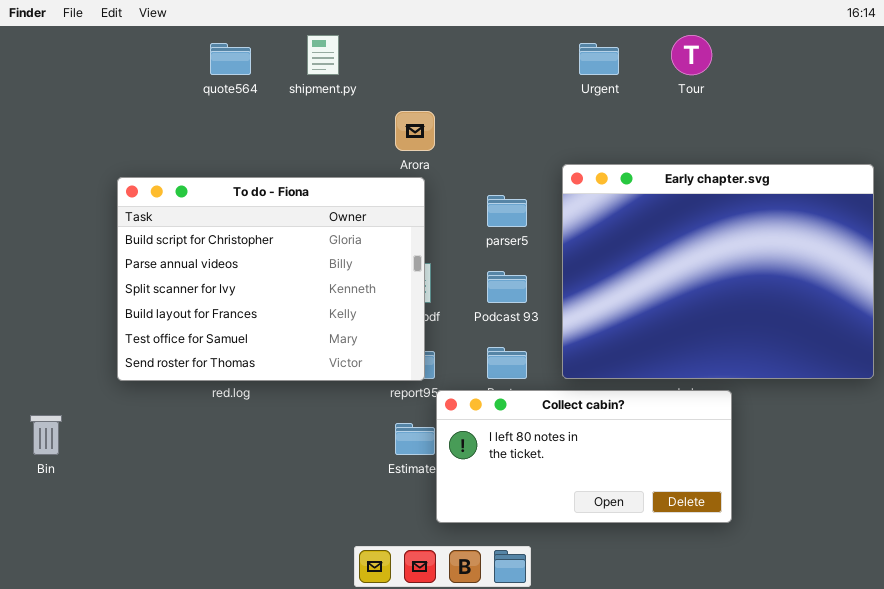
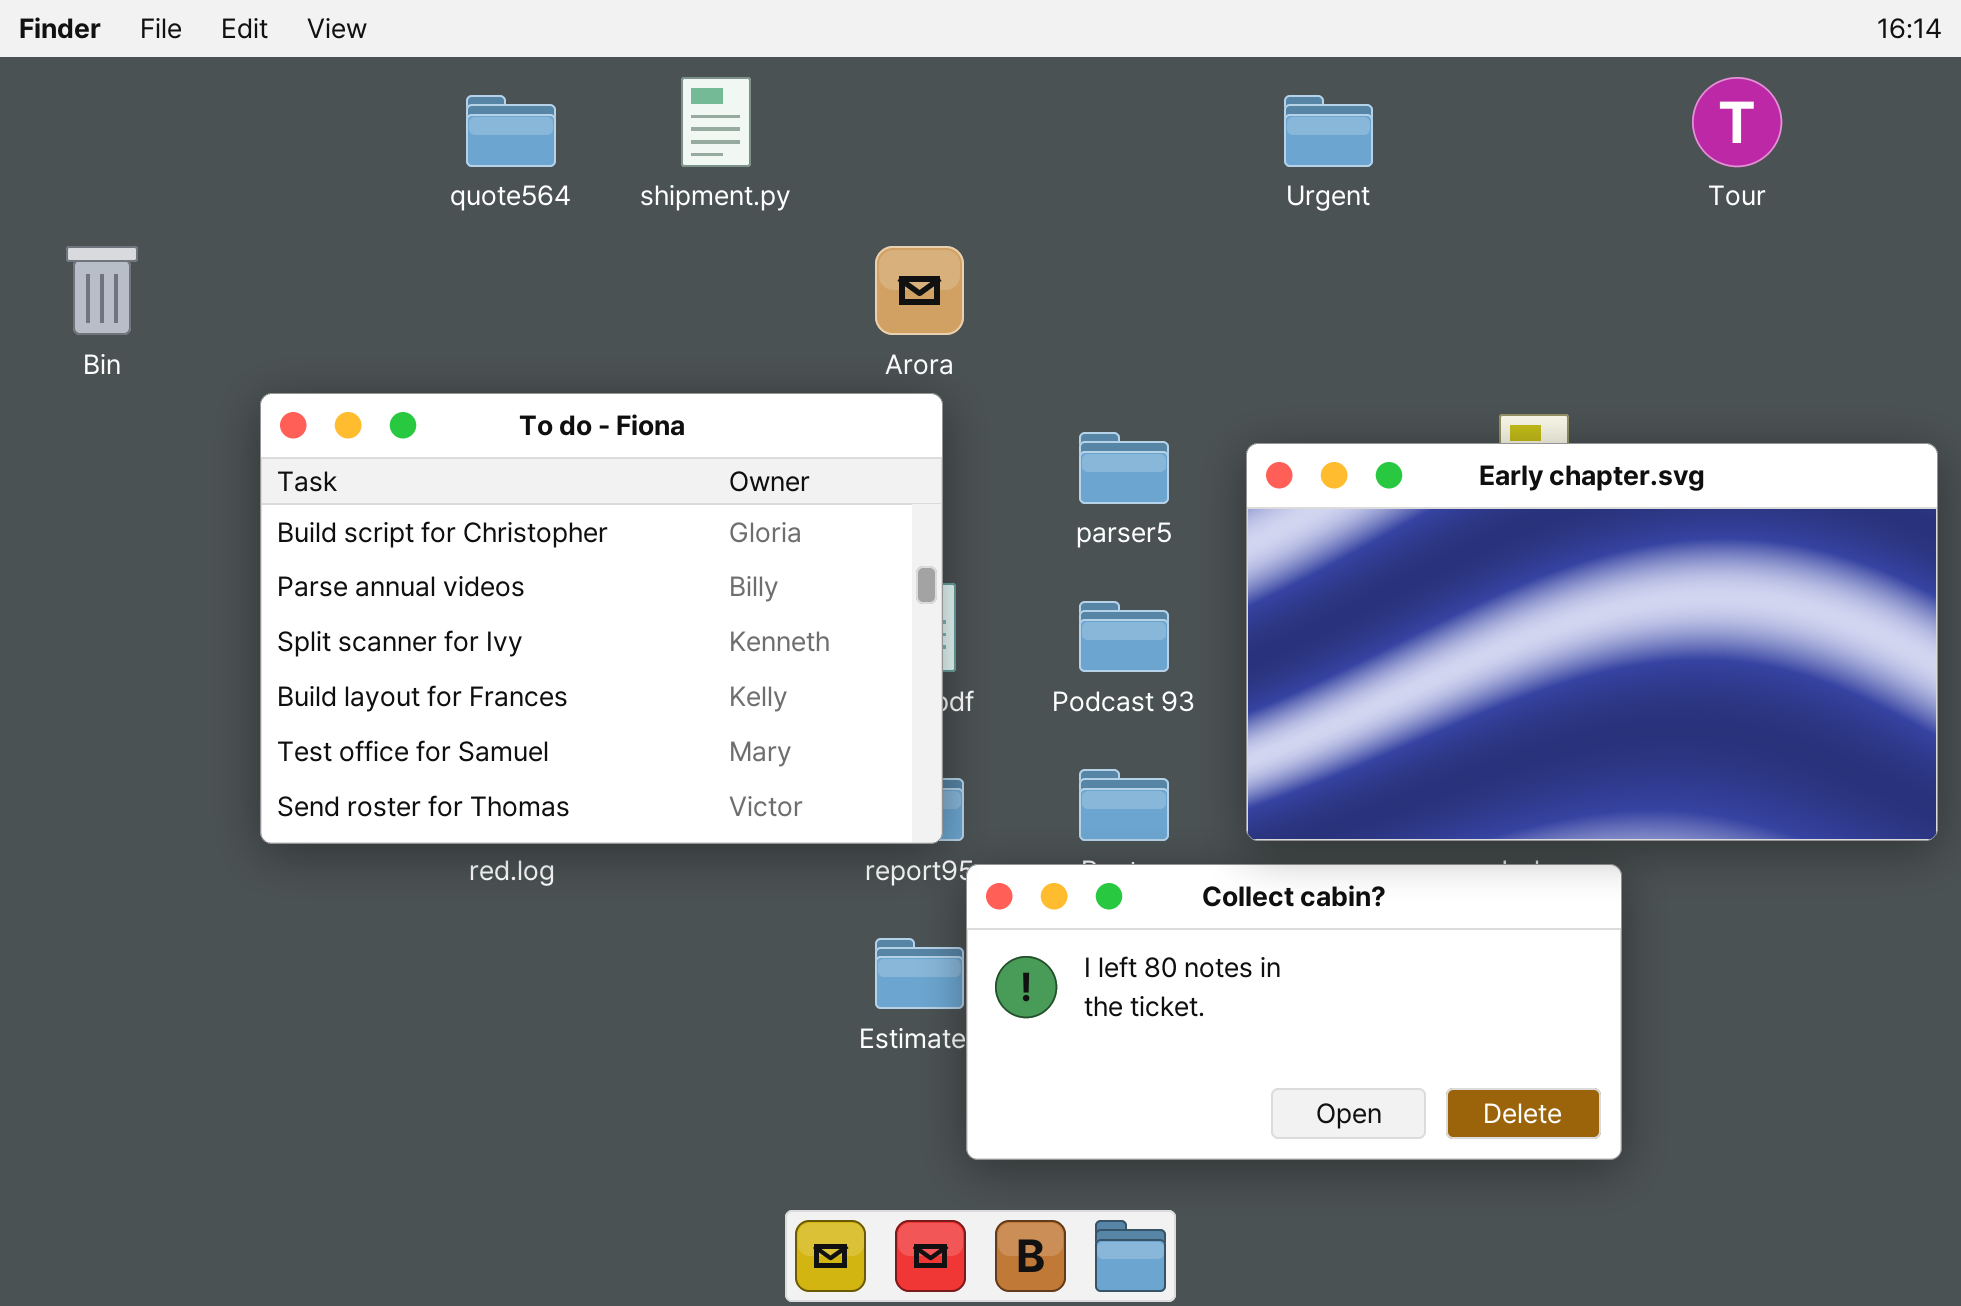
Tour: [671,35,712,75] -> [1692,77,1782,167], moved
Early chapter.svg: [562,164,874,379] -> [1246,443,1938,841], resized
Bin: [30,415,62,455] -> [66,246,138,335], moved

